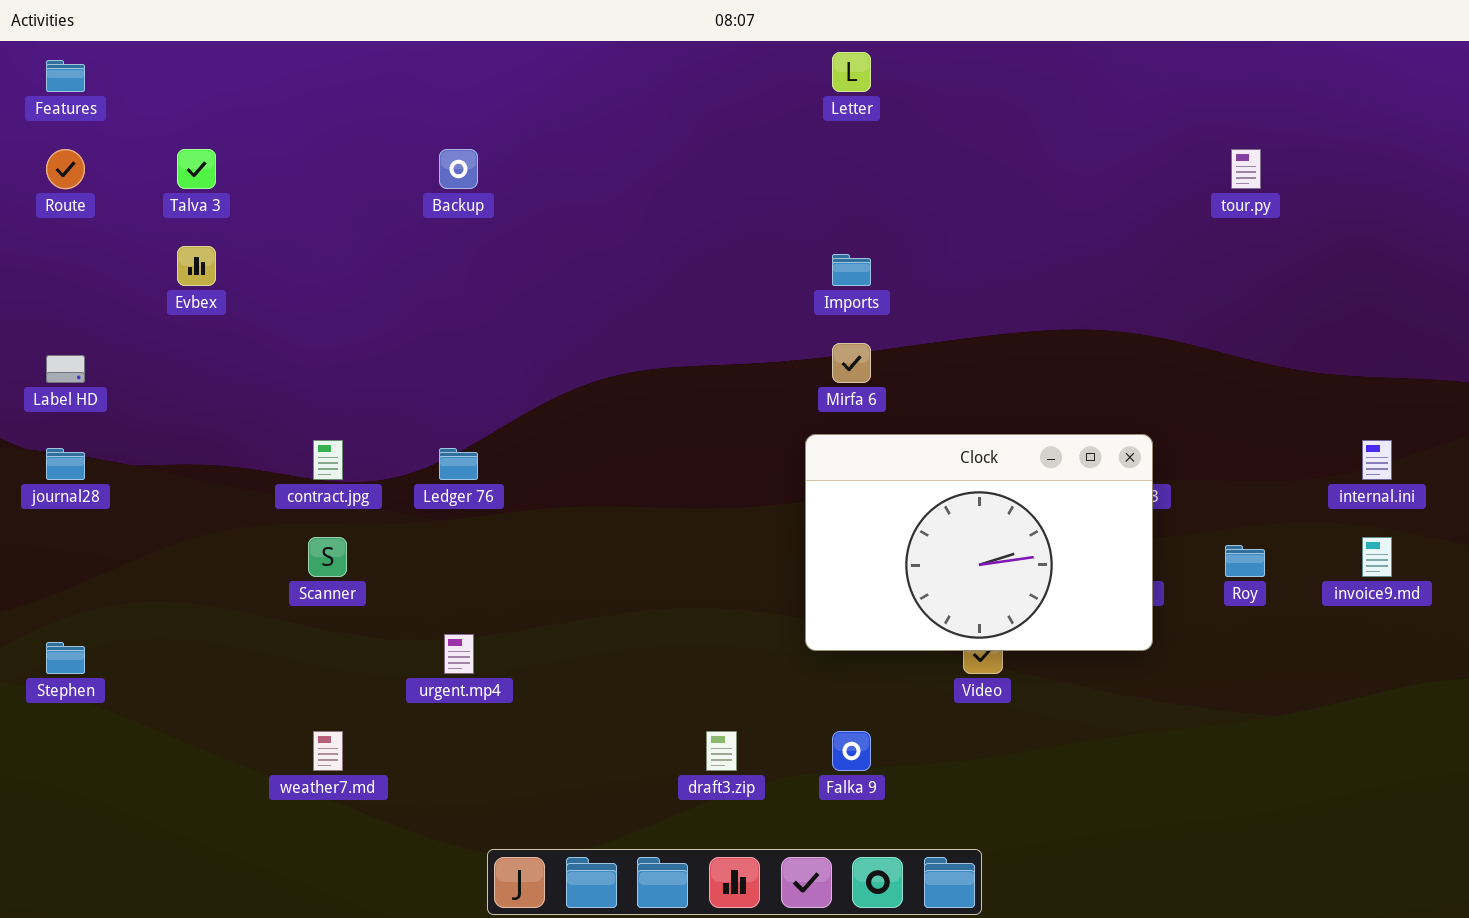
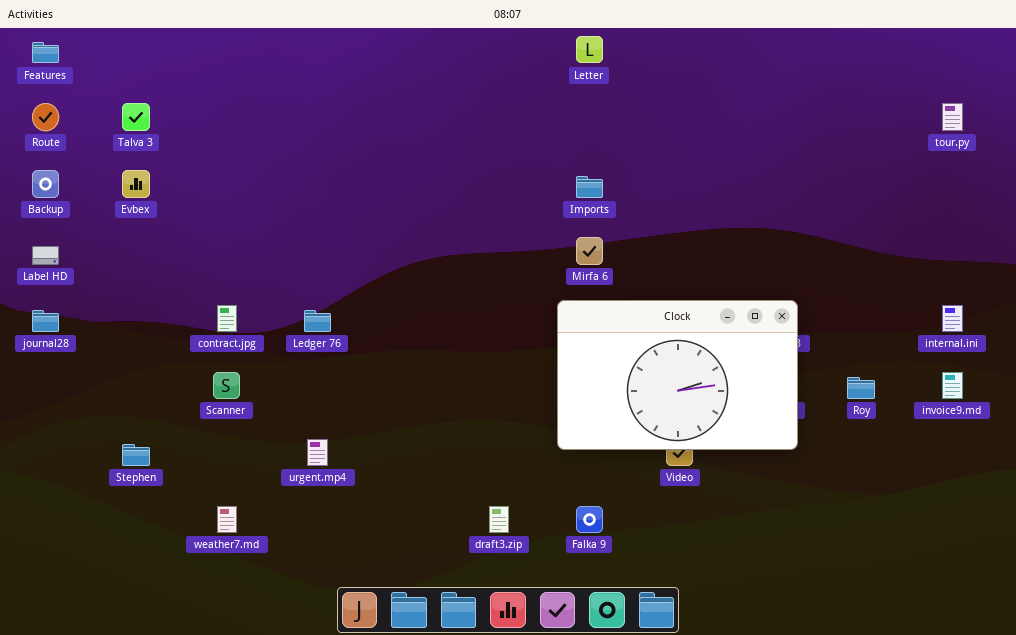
Backup: [439,149,478,189] -> [32,170,59,198], moved
tour.py: [1231,149,1261,189] -> [942,103,963,131], moved
Stephen: [46,642,85,674] -> [122,444,150,466], moved

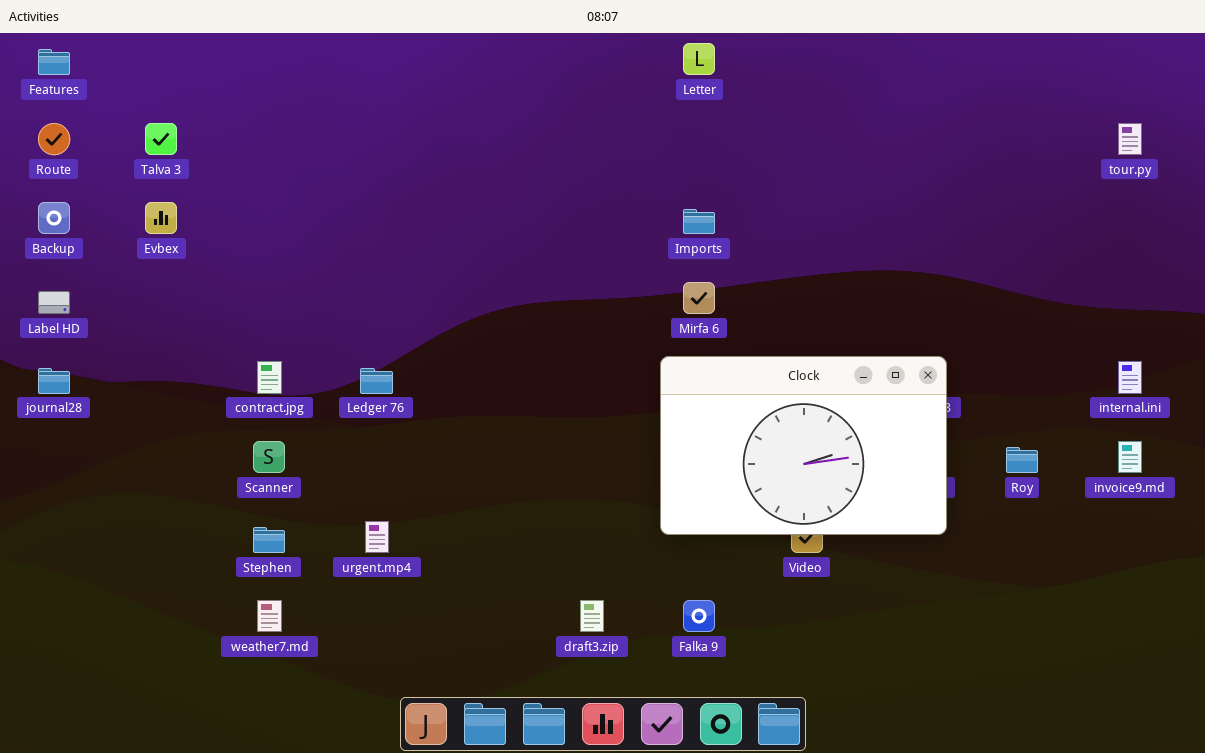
Stephen: [122,444,150,466] -> [253,527,285,553], moved

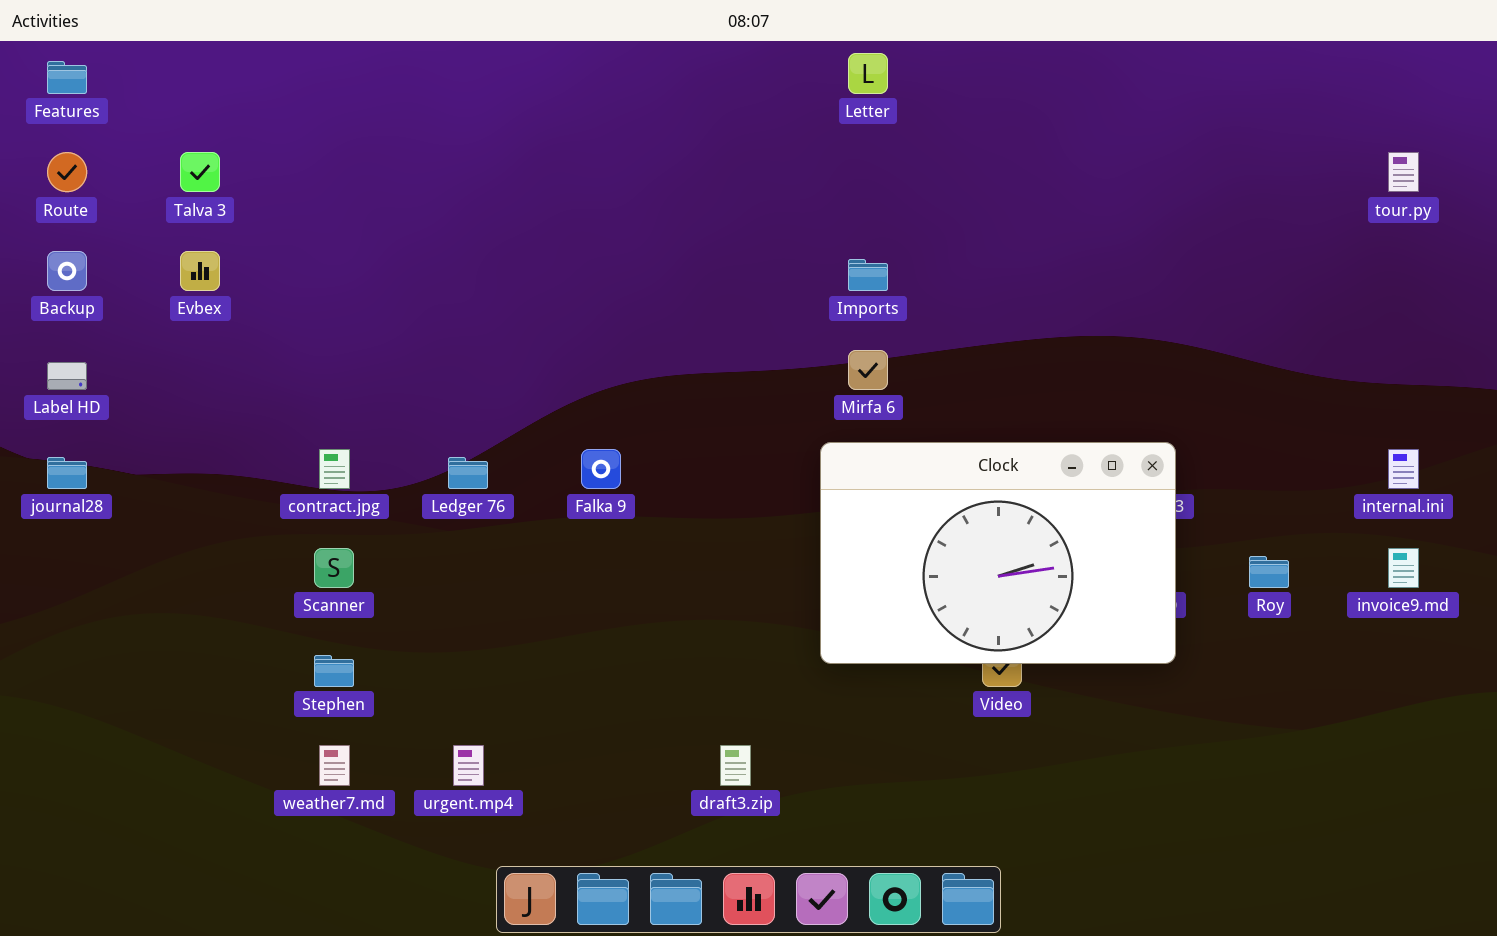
urgent.mp4: [365,521,389,553] -> [453,745,484,786], moved
Falka 9: [683,600,715,632] -> [581,449,621,489], moved

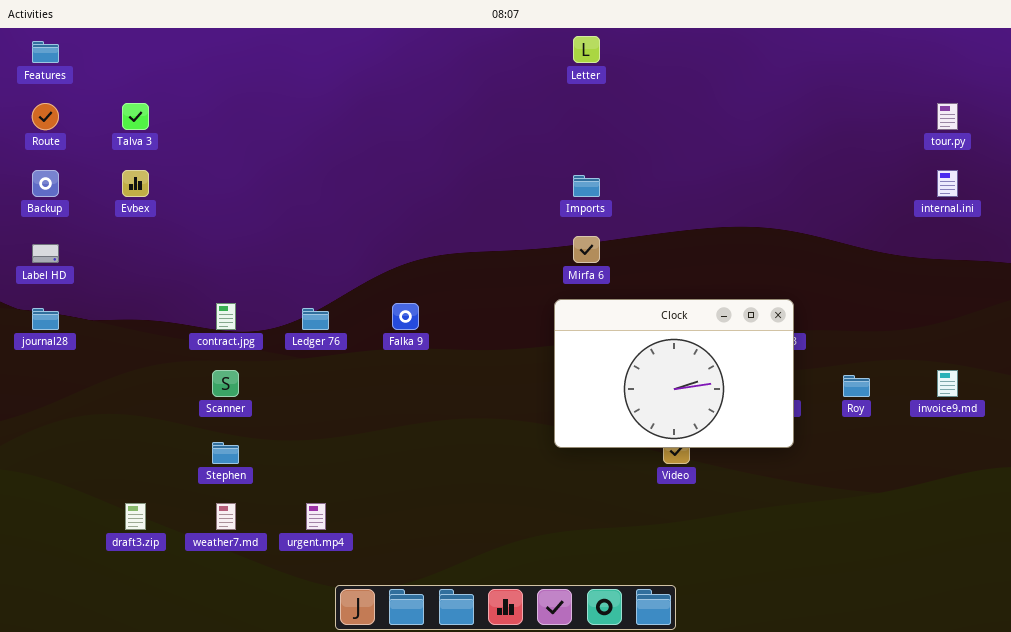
internal.ini: [1388,449,1419,489] -> [937,170,958,197], moved
draft3.zip: [720,745,751,786] -> [125,503,146,530], moved

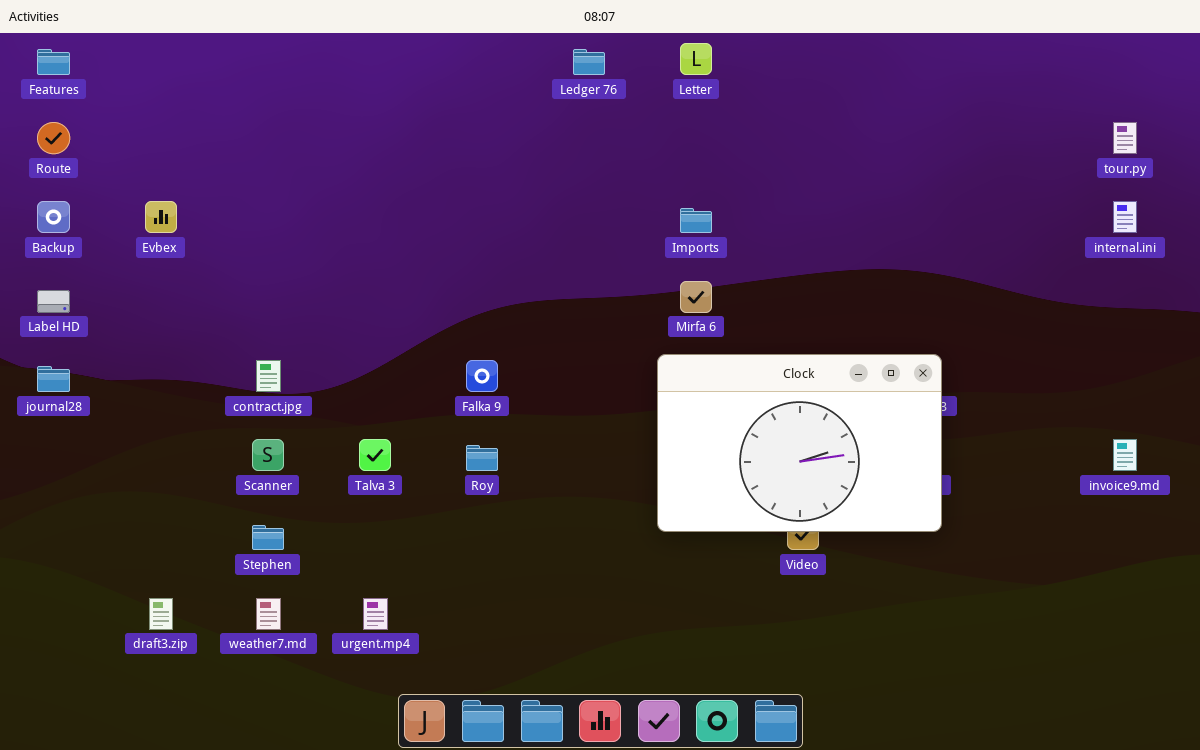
Talva 3: [122,103,149,130] -> [359,439,391,471], moved
Ledger 76: [302,308,329,330] -> [573,49,605,75], moved
Roy: [843,375,870,397] -> [466,445,498,471], moved

